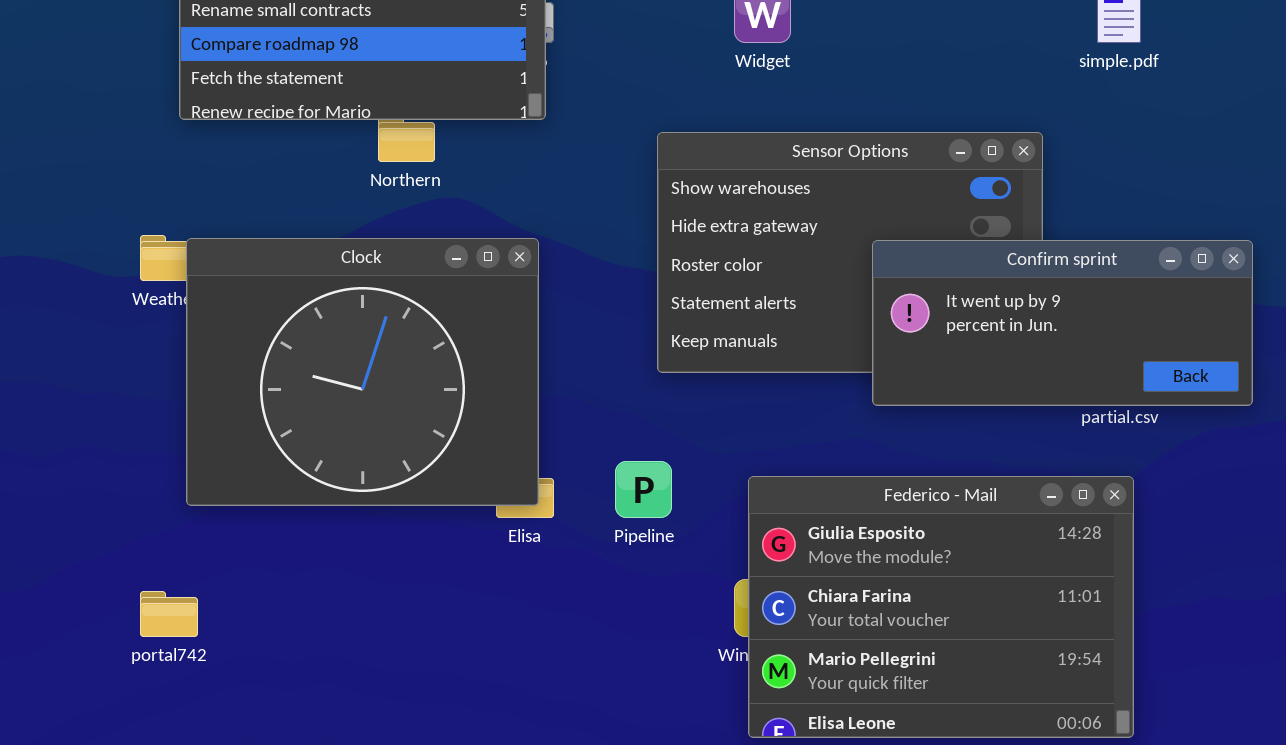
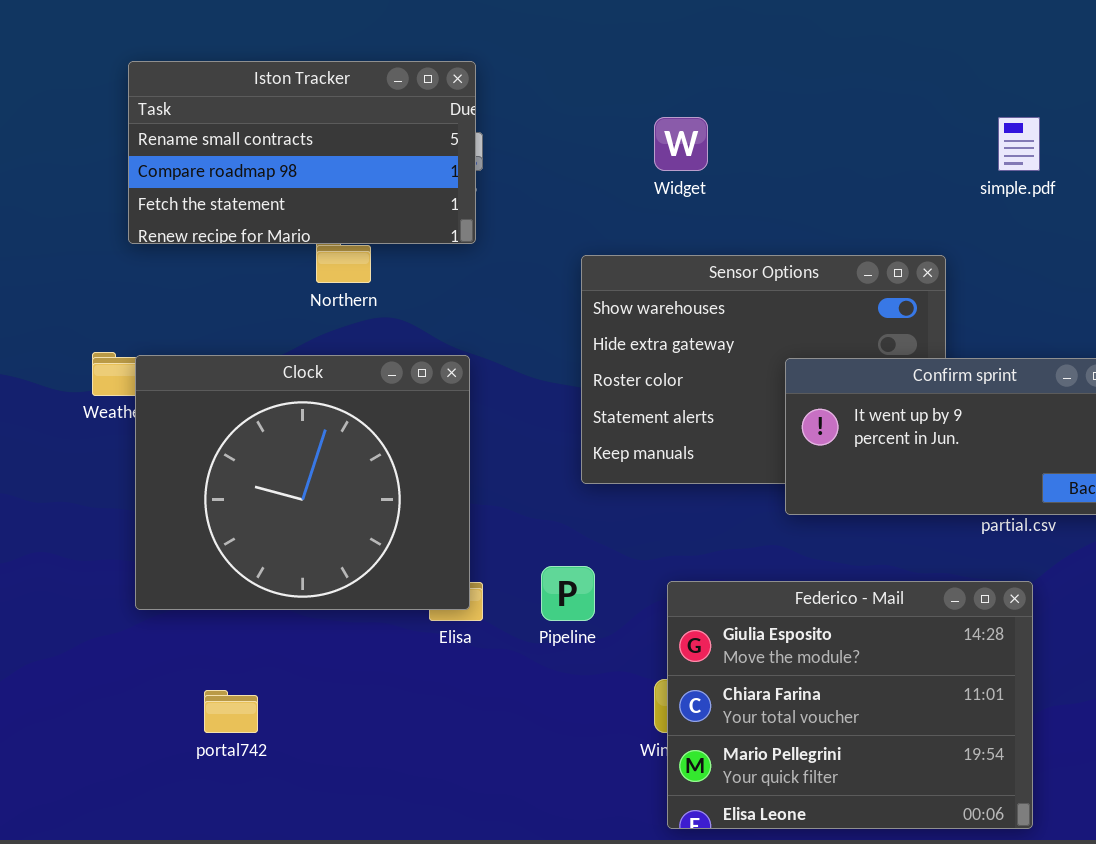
portal742: [140,591,198,637] -> [204,690,258,733], moved

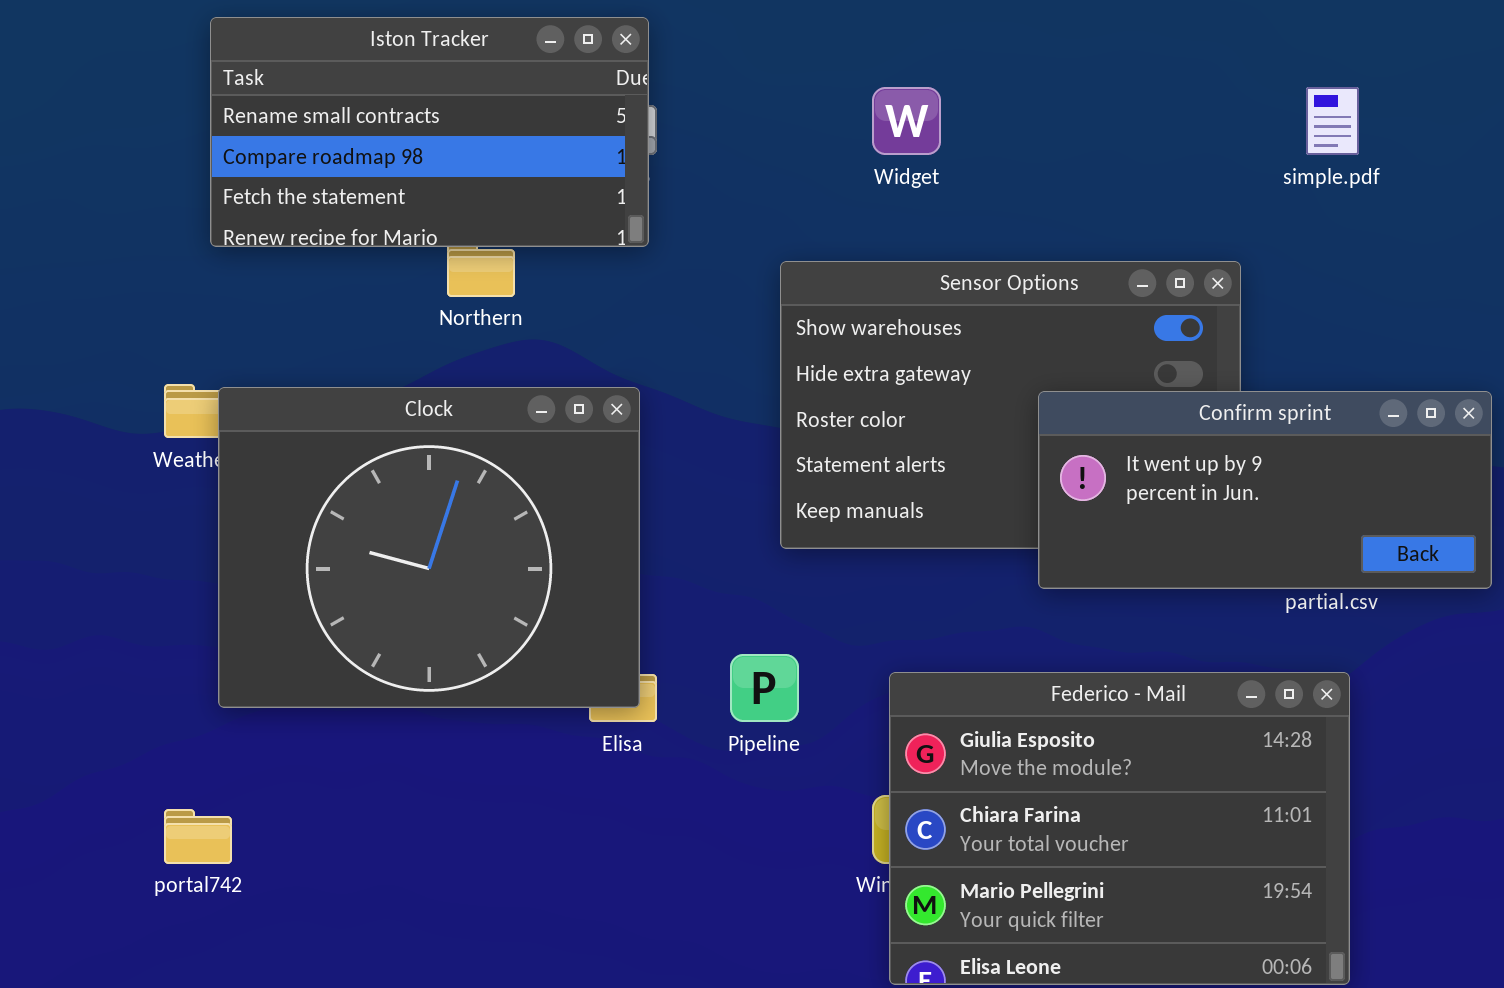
portal742: [204,690,258,733] -> [164,809,232,864], moved

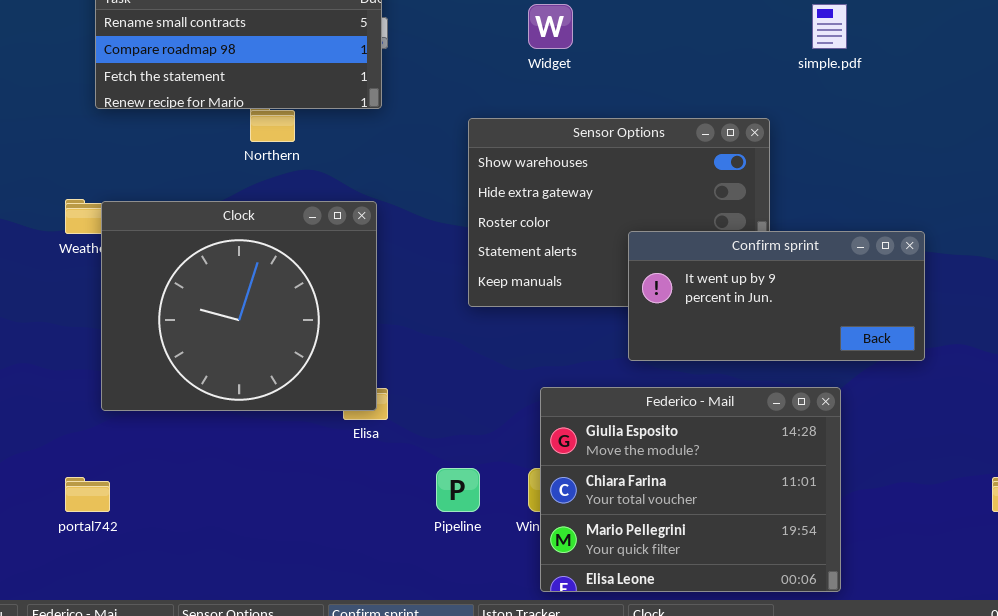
Confirm sprint: [1038,391,1492,589] -> [628,231,925,361], moved
Pipeline: [730,654,799,722] -> [436,468,480,512], moved

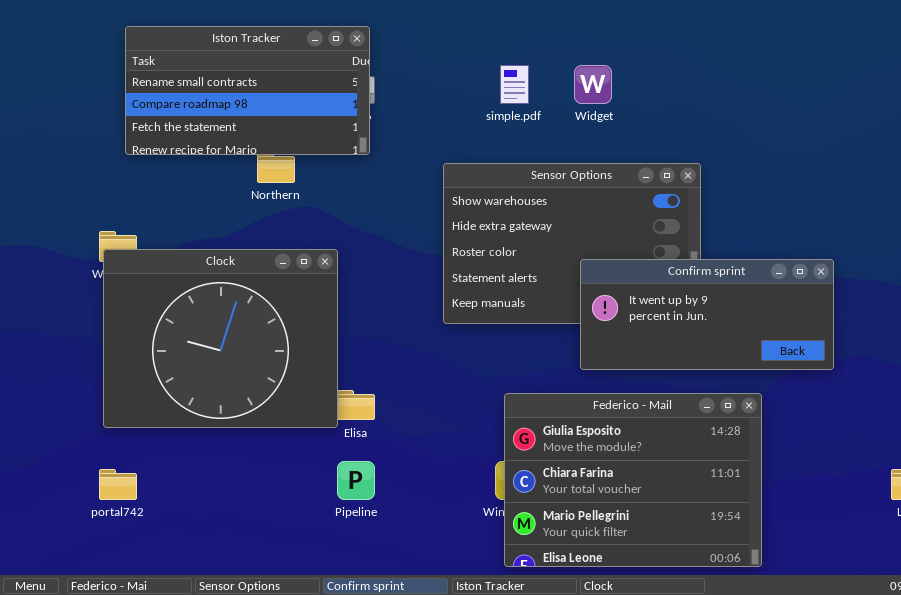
Widget: [528,4,573,49] -> [574,65,612,104], moved
simple.pdf: [812,4,847,49] -> [500,65,529,104], moved
Clock: [101,201,377,411] -> [103,249,338,428], moved
Pipeline: [436,468,480,512] -> [337,461,375,500], moved

